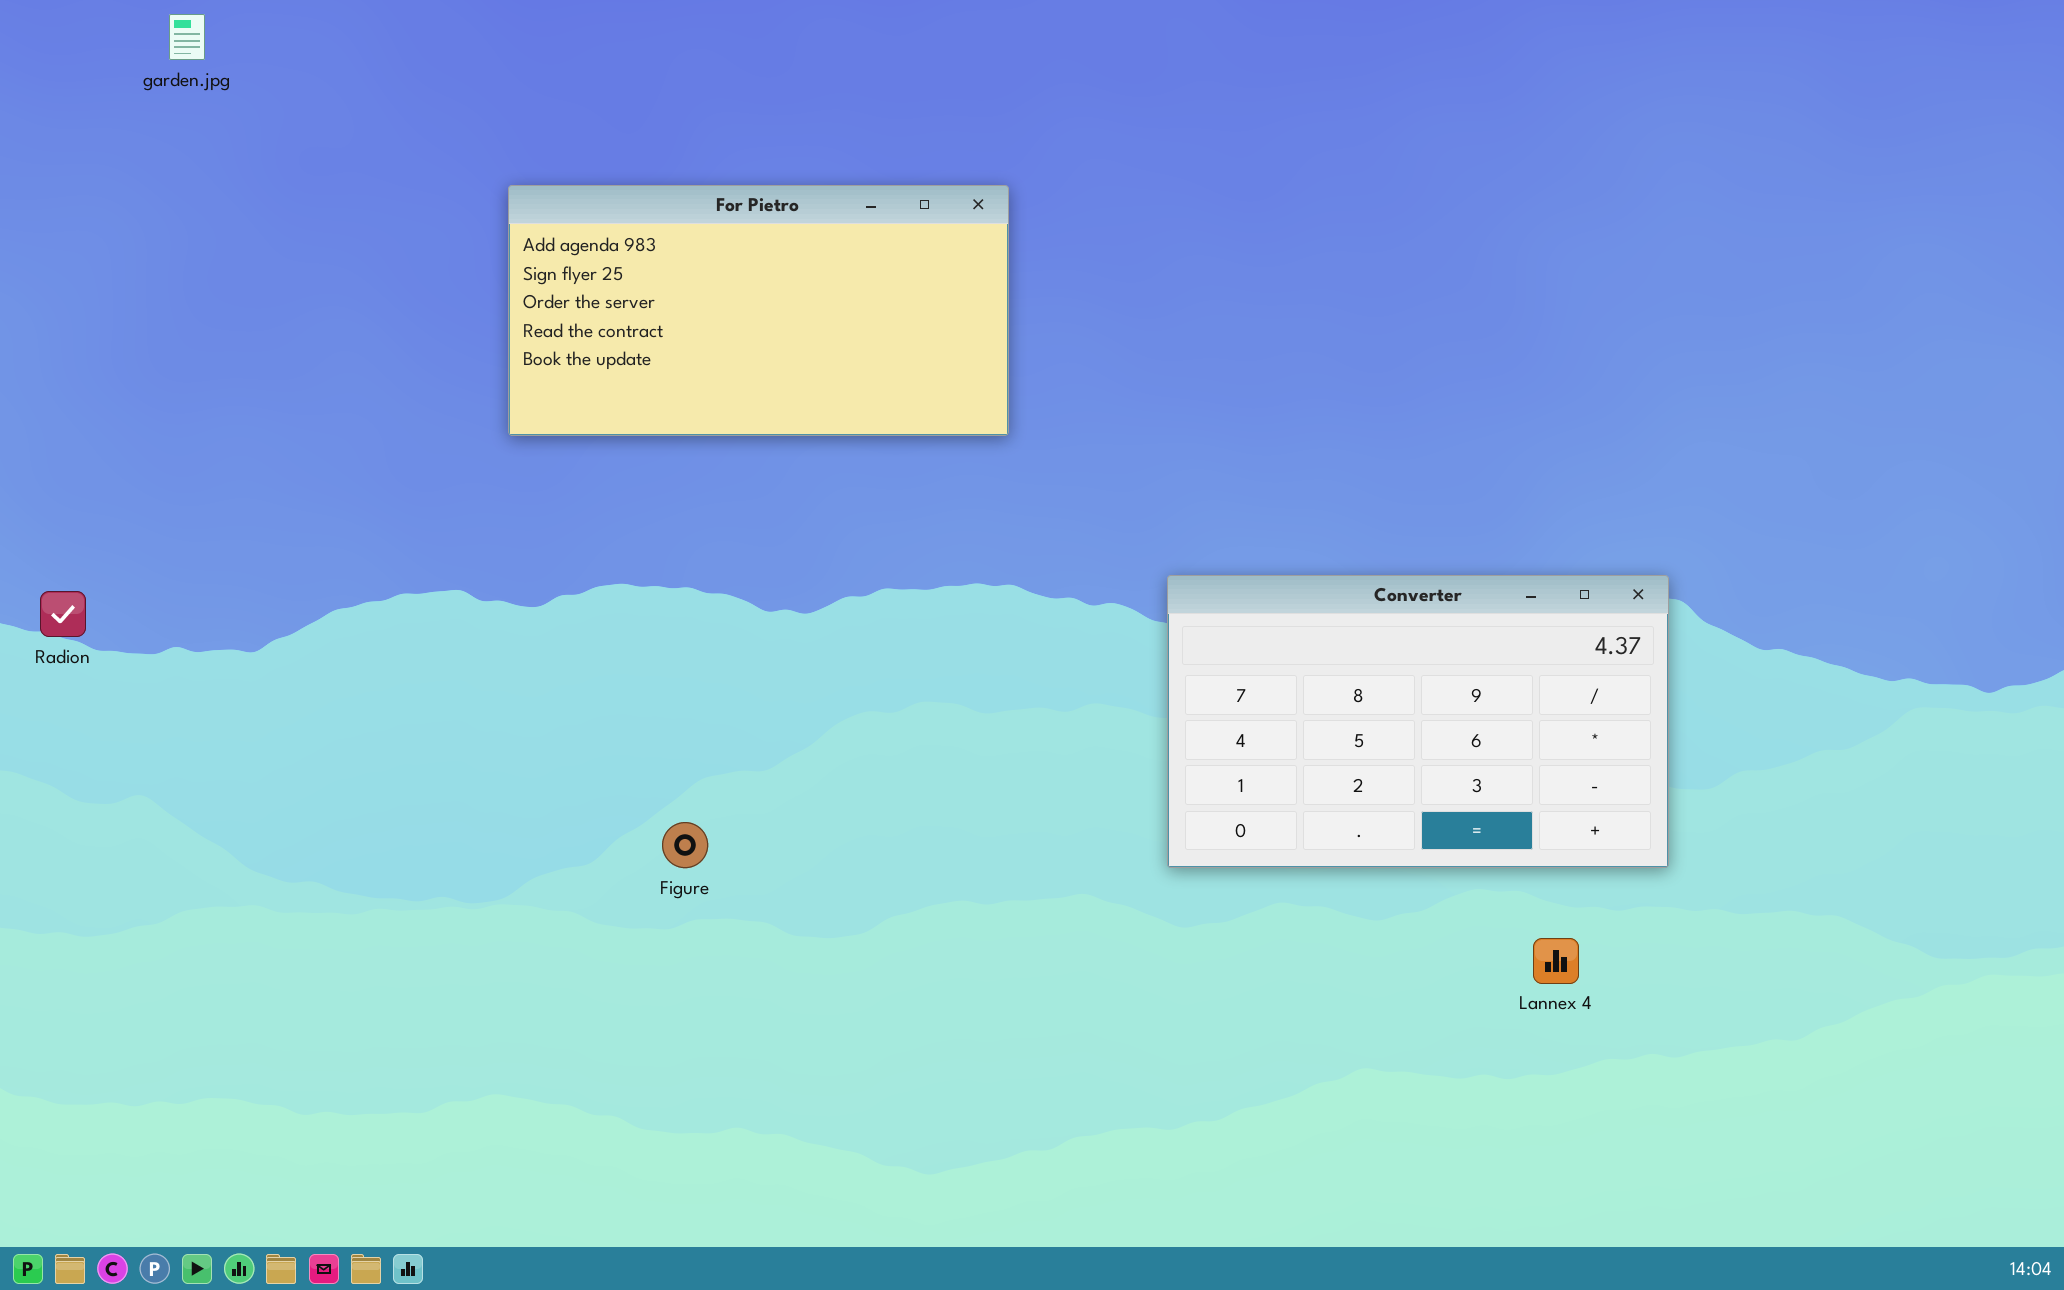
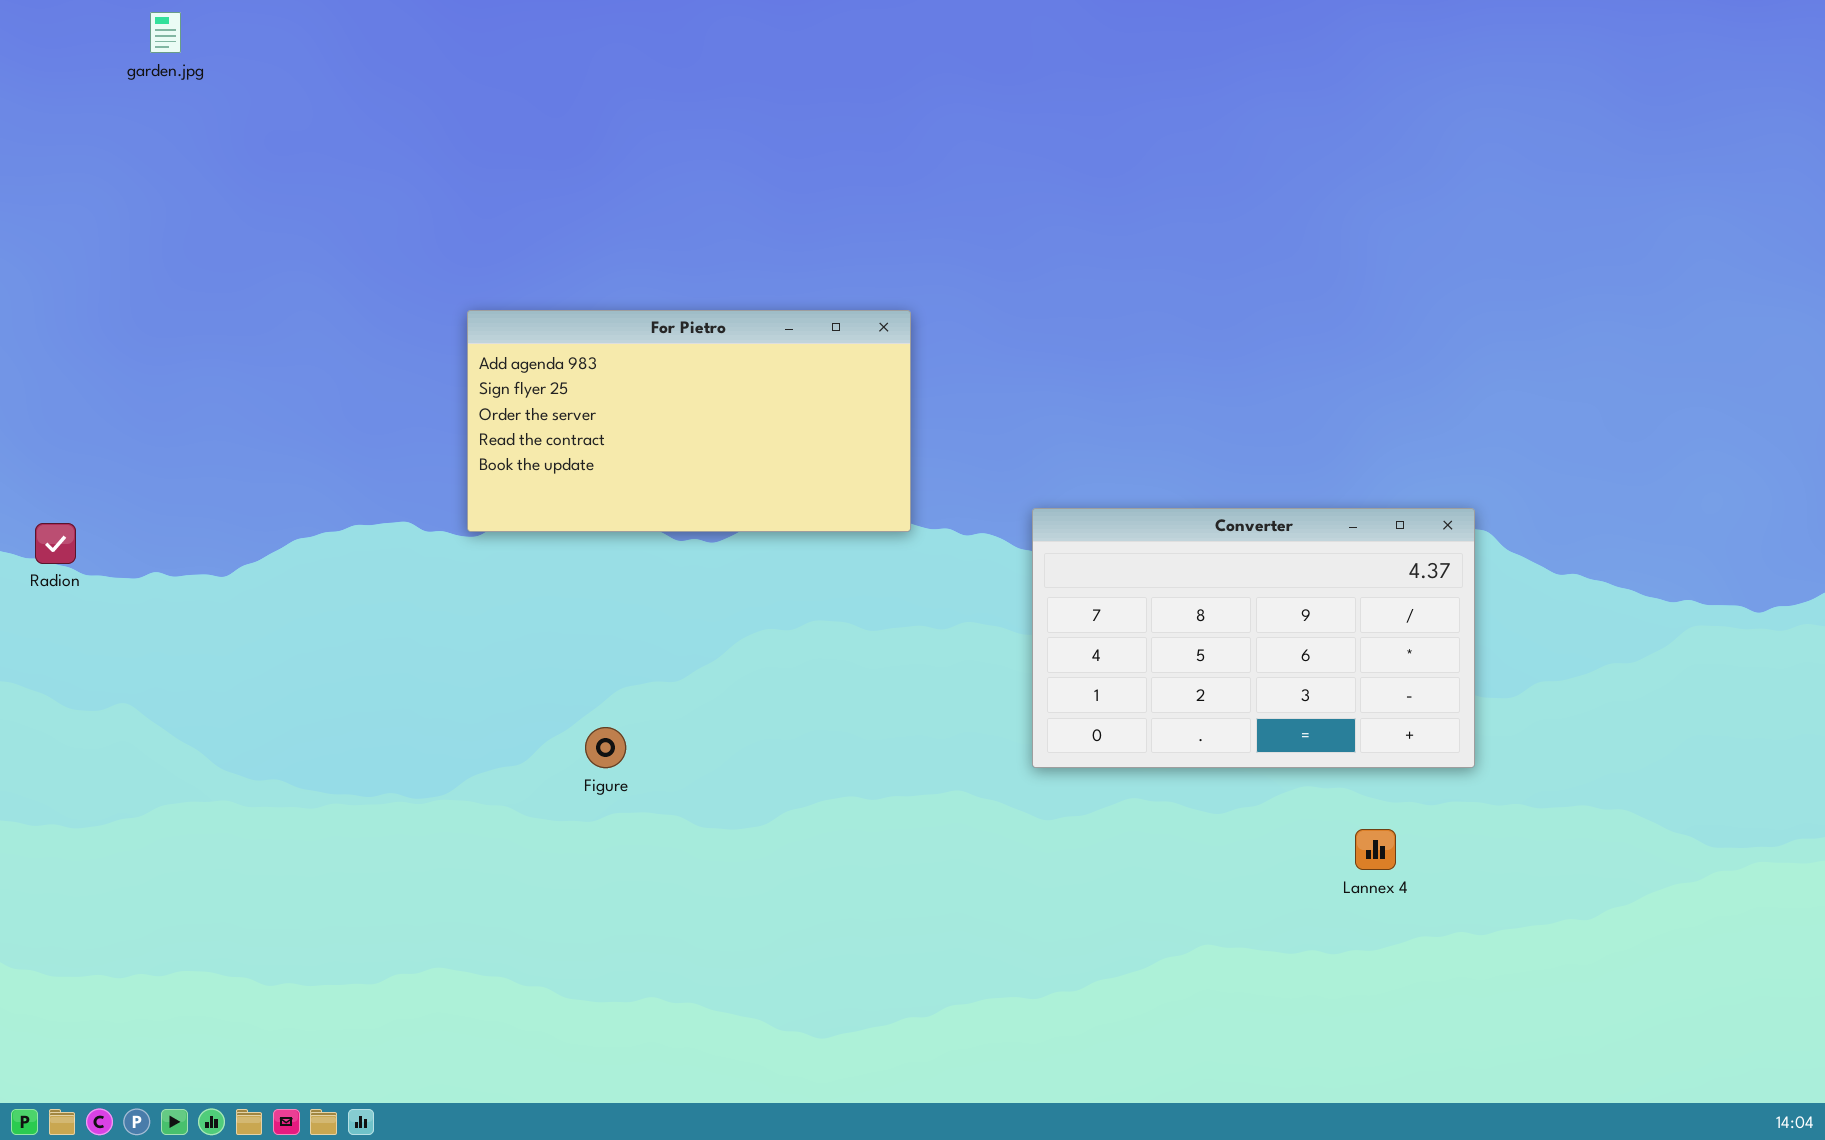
For Pietro: [508,185,1009,436] -> [467,310,911,532], moved

